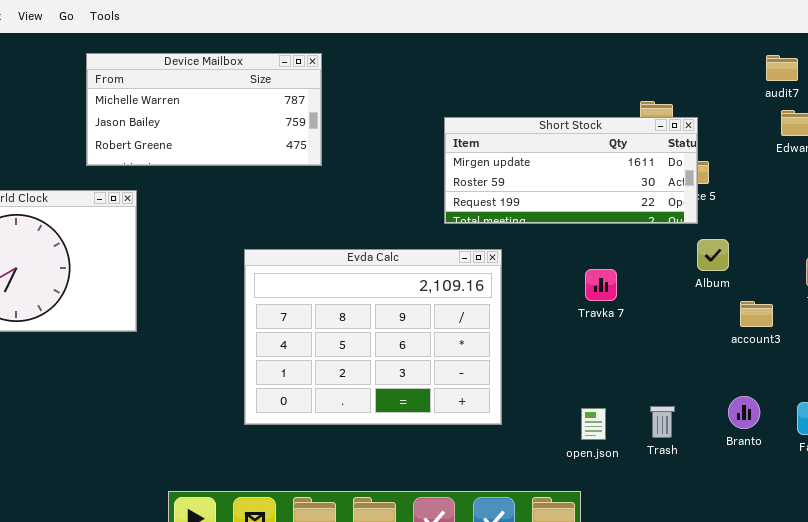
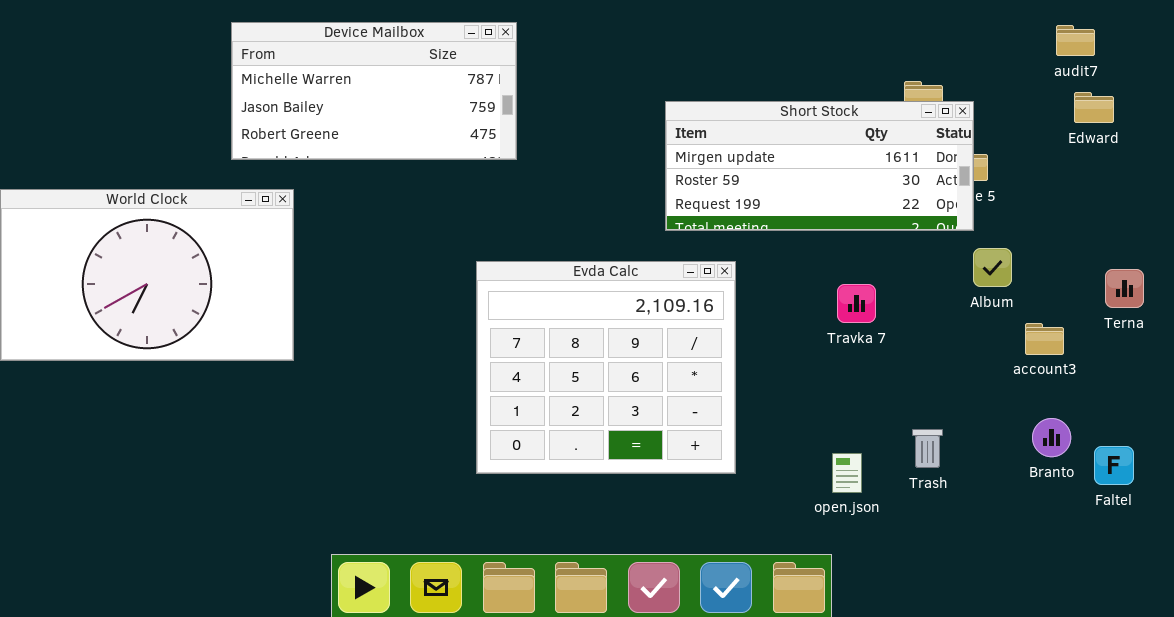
Evda Calc: [244,249,502,425] -> [476,261,736,474], resized
Branto: [728,396,760,429] -> [1032,418,1071,457], moved
Trash: [650,406,675,438] -> [912,429,943,468], moved

